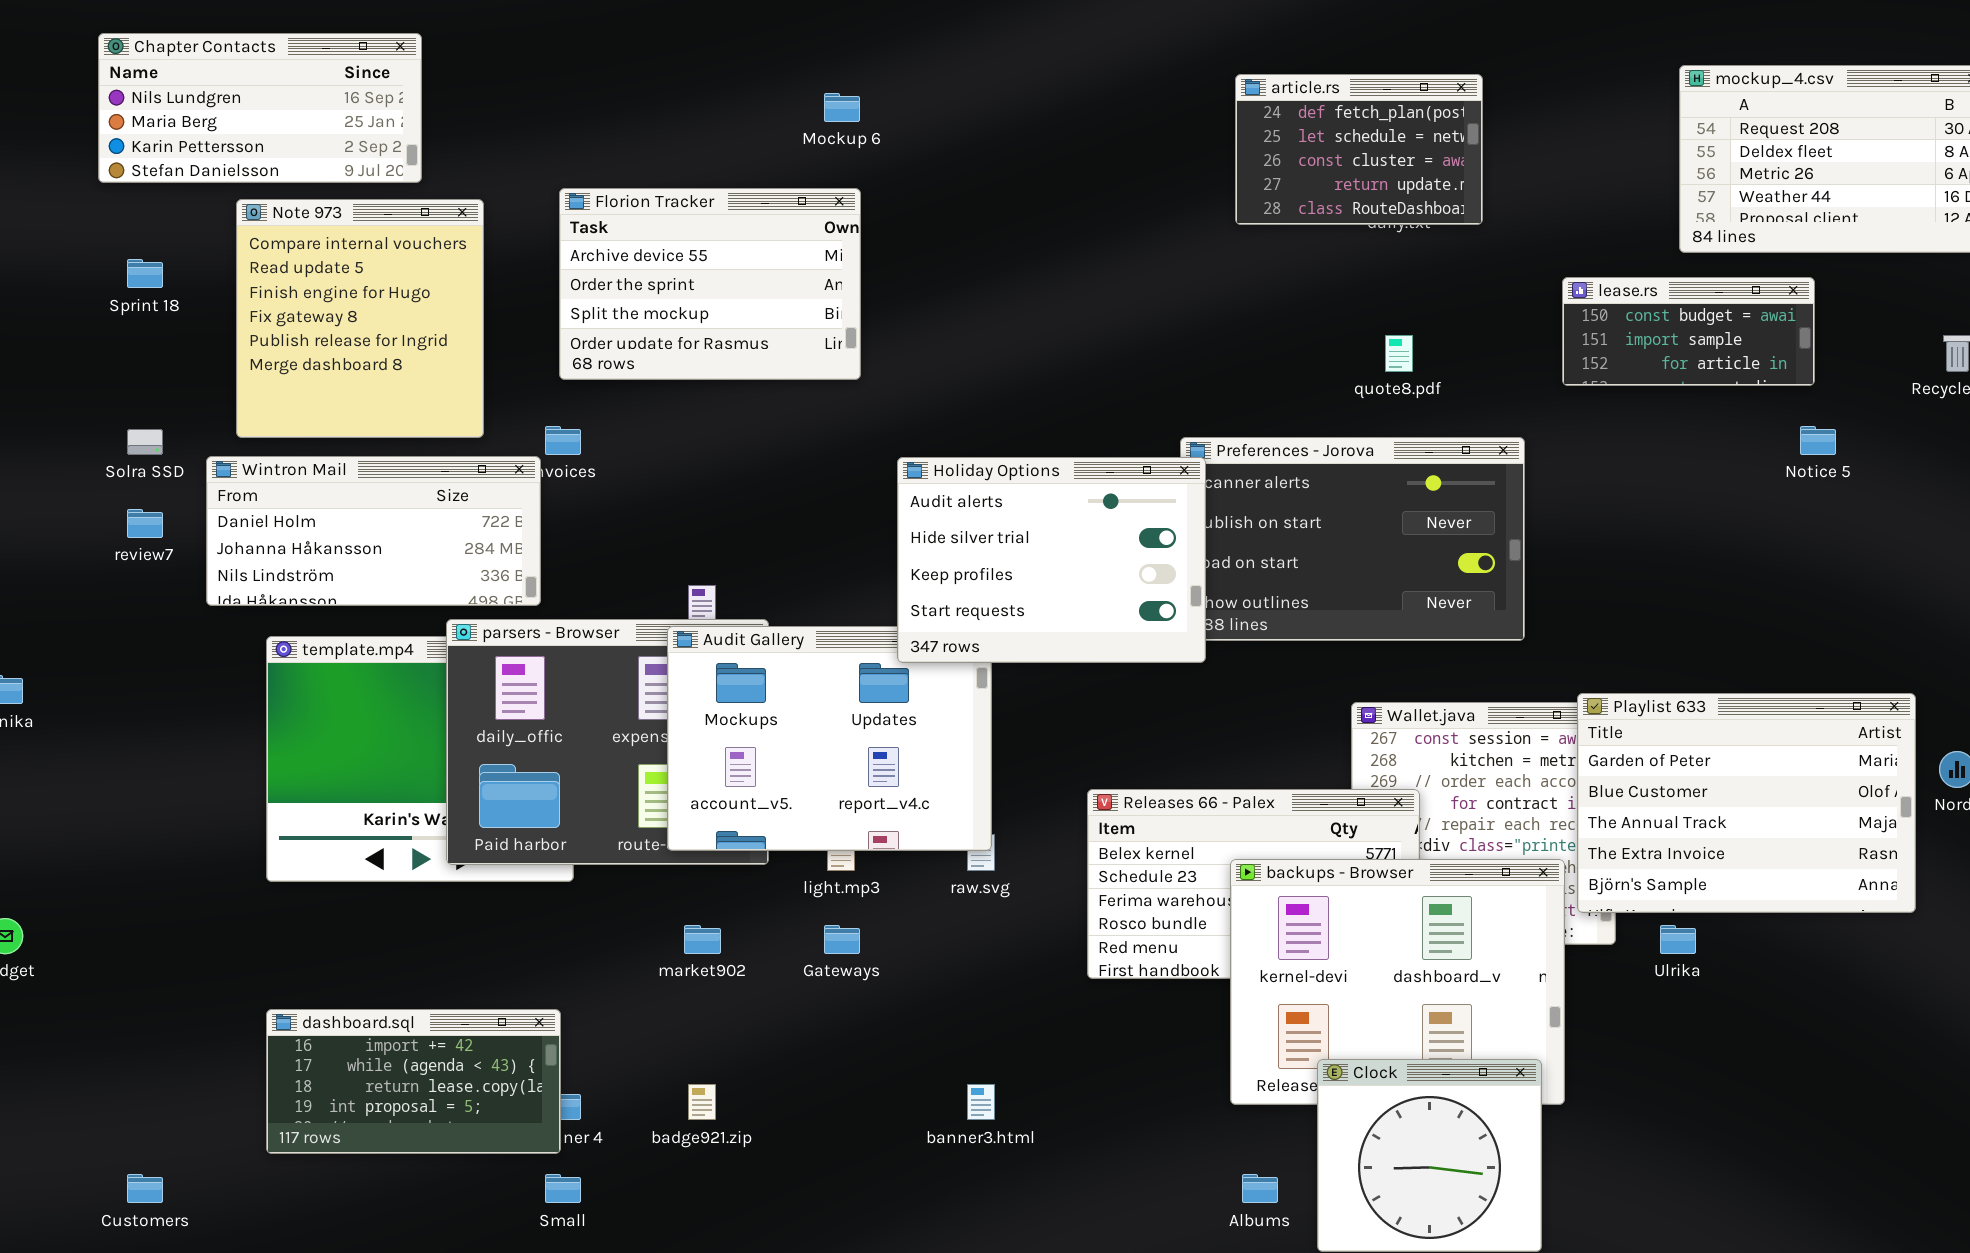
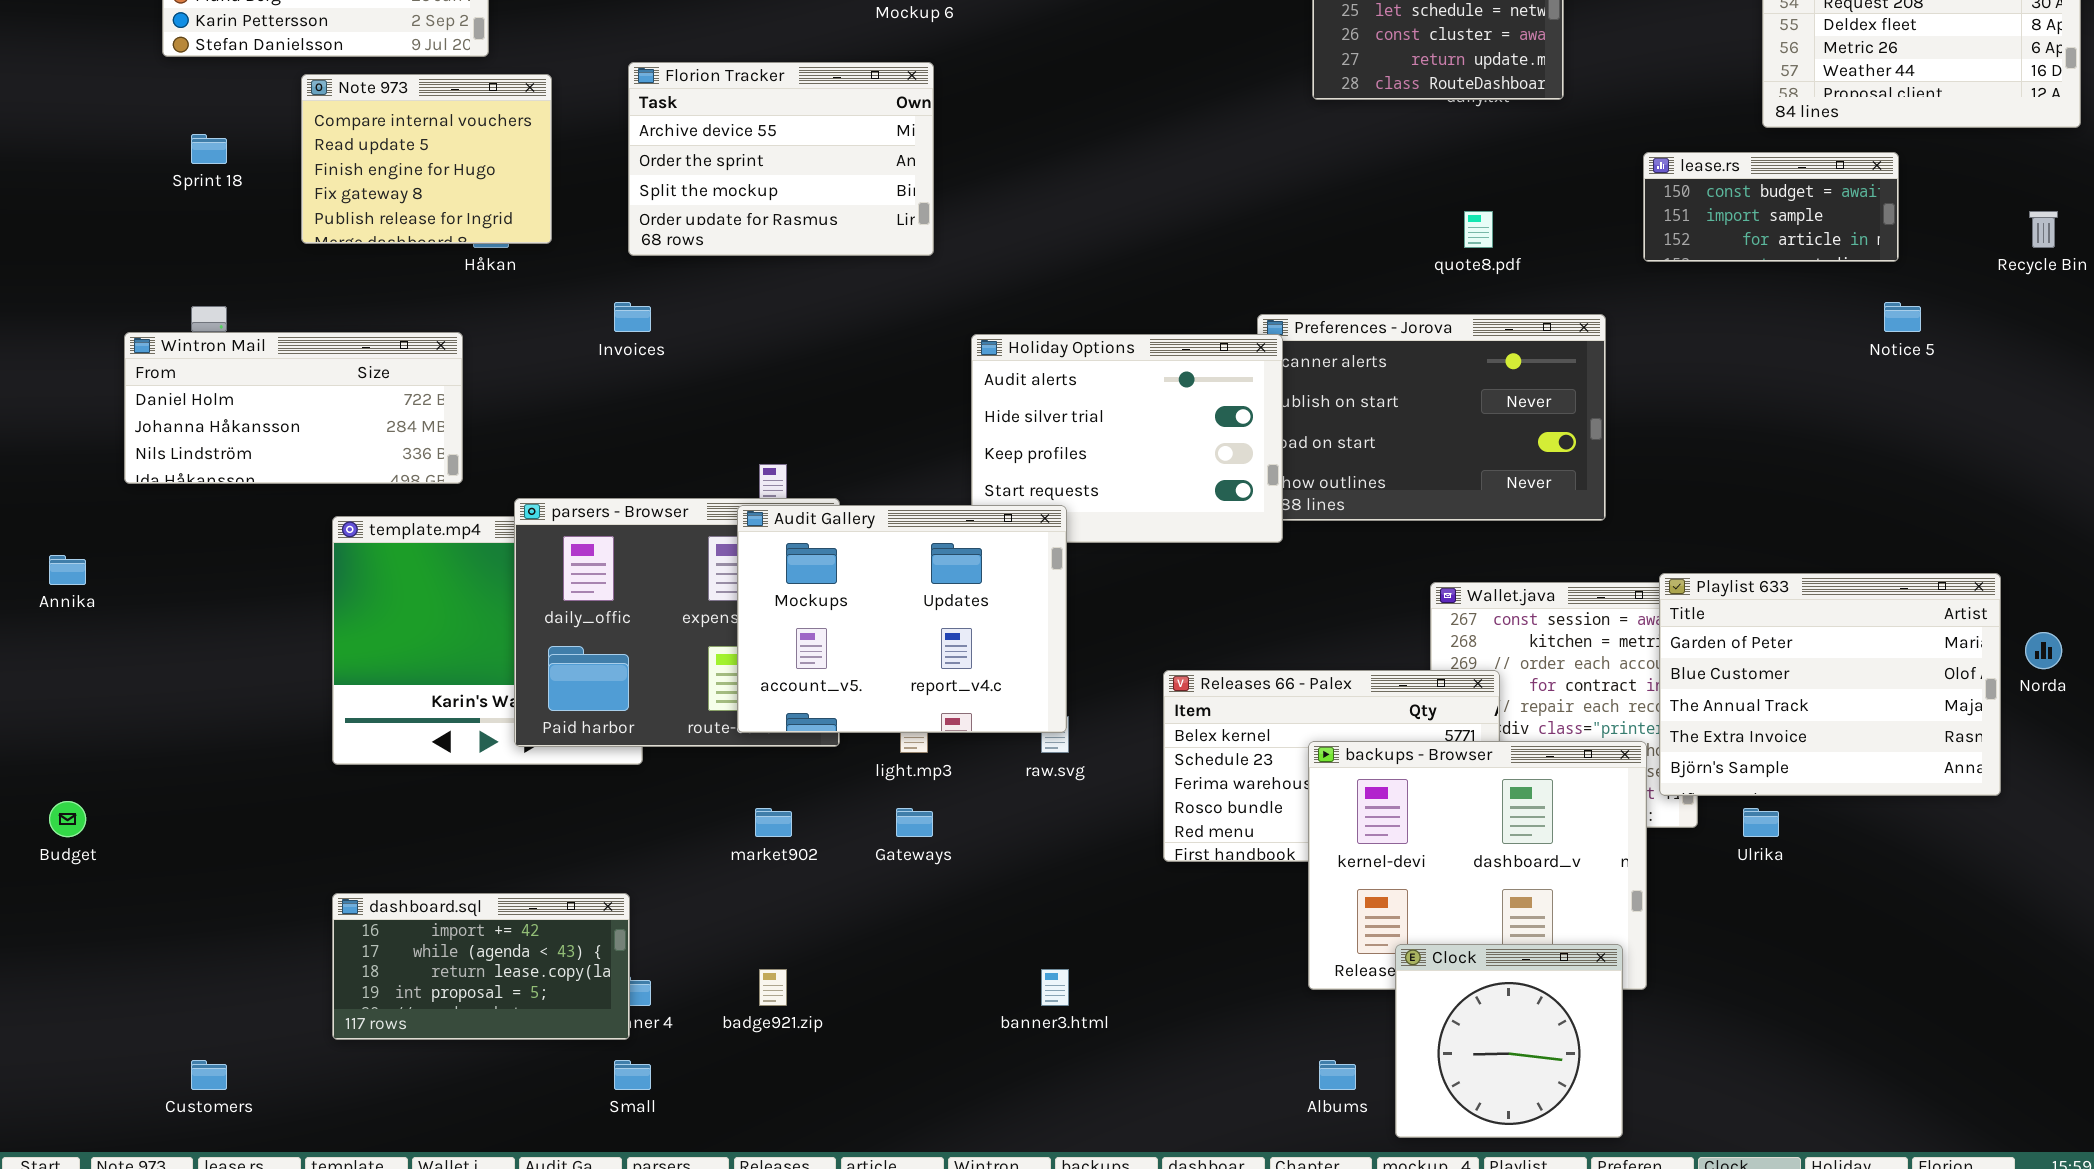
Note 973: [236,199,484,438] -> [301,74,552,244], resized
Wintron Mail: [206,456,541,606] -> [124,332,463,484], moved
Audit Gallery: [667,626,992,851] -> [737,505,1067,733], raised

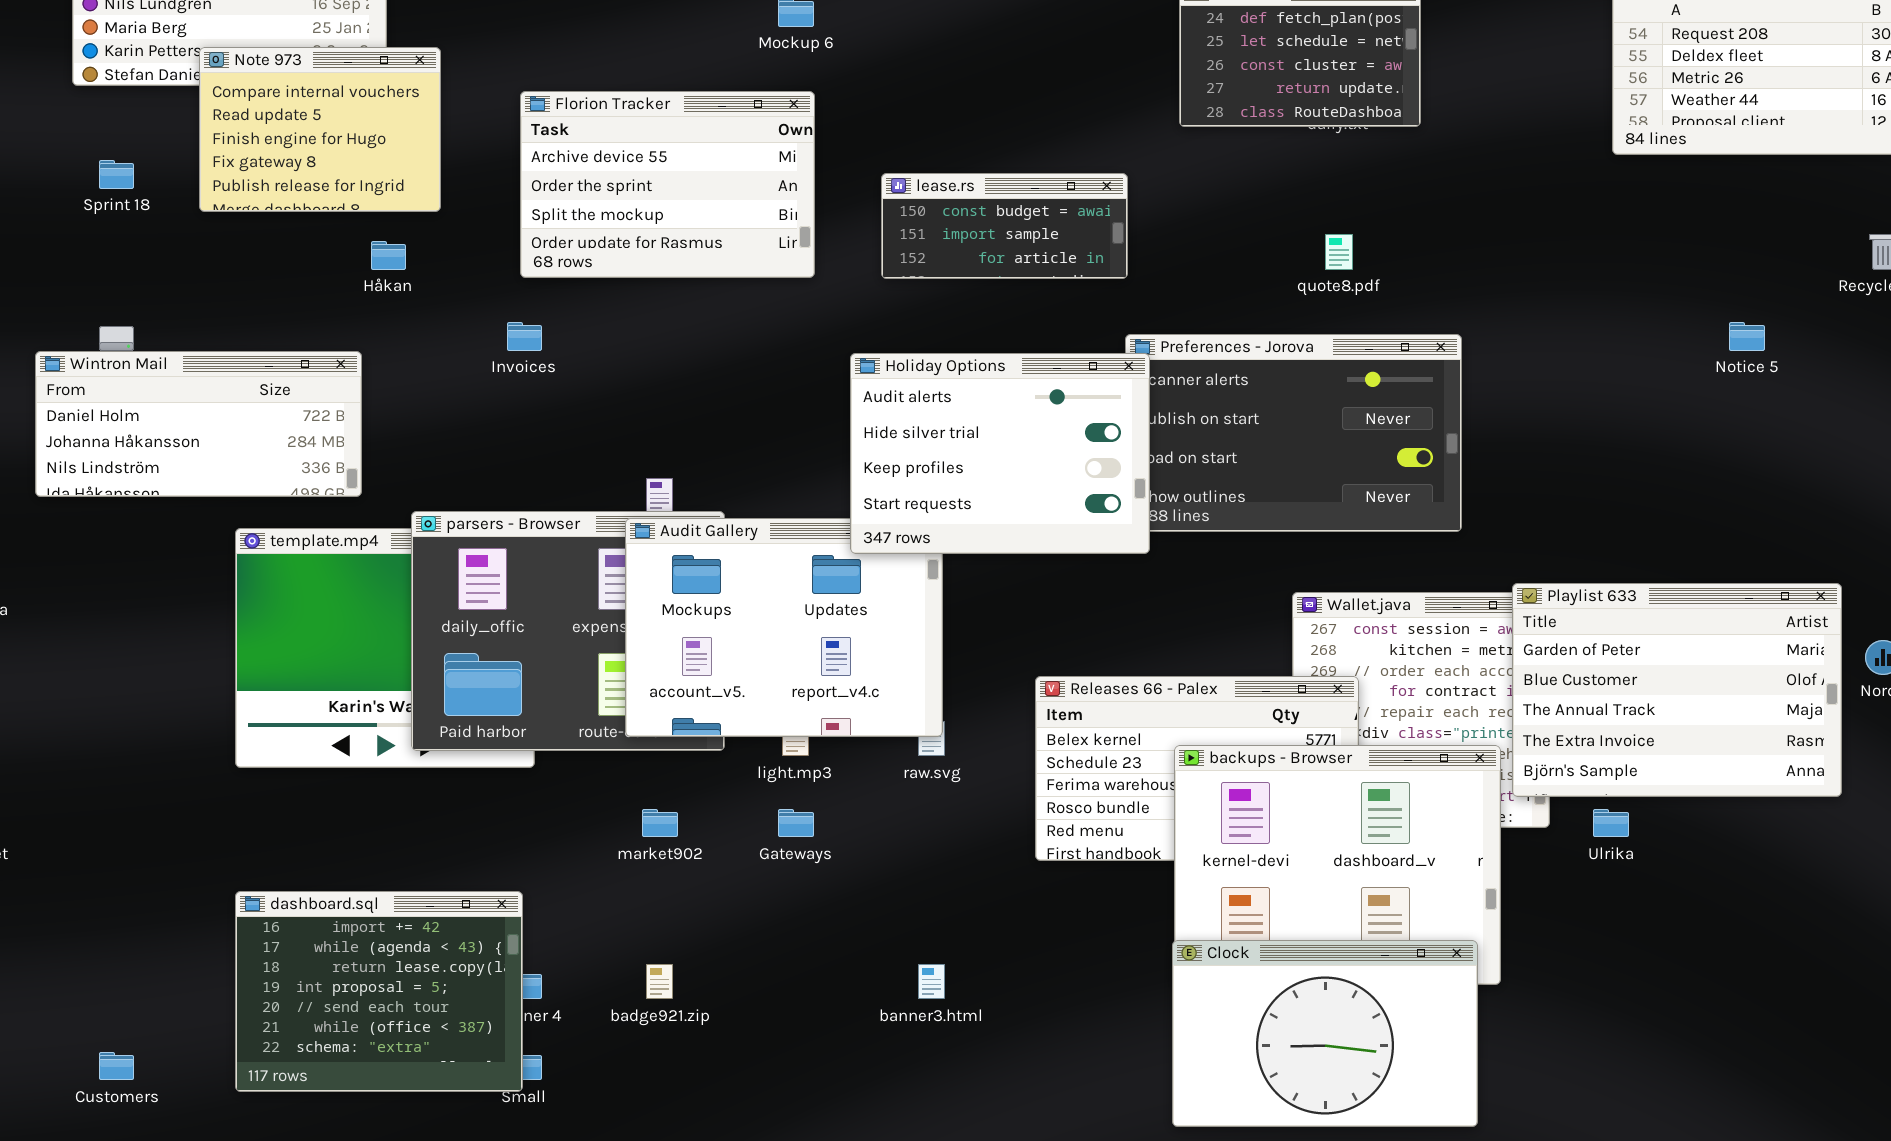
Note 973: [301,74,552,244] -> [199,47,441,212], moved
lease.rs: [1643,152,1899,262] -> [881,173,1128,279], moved
Holiday Options: [971,334,1283,543] -> [850,353,1150,554], raised
dashboard.sql: [332,893,630,1040] -> [235,891,523,1092], resized
Clock: [1395,944,1623,1138] -> [1172,940,1478,1127], resized

